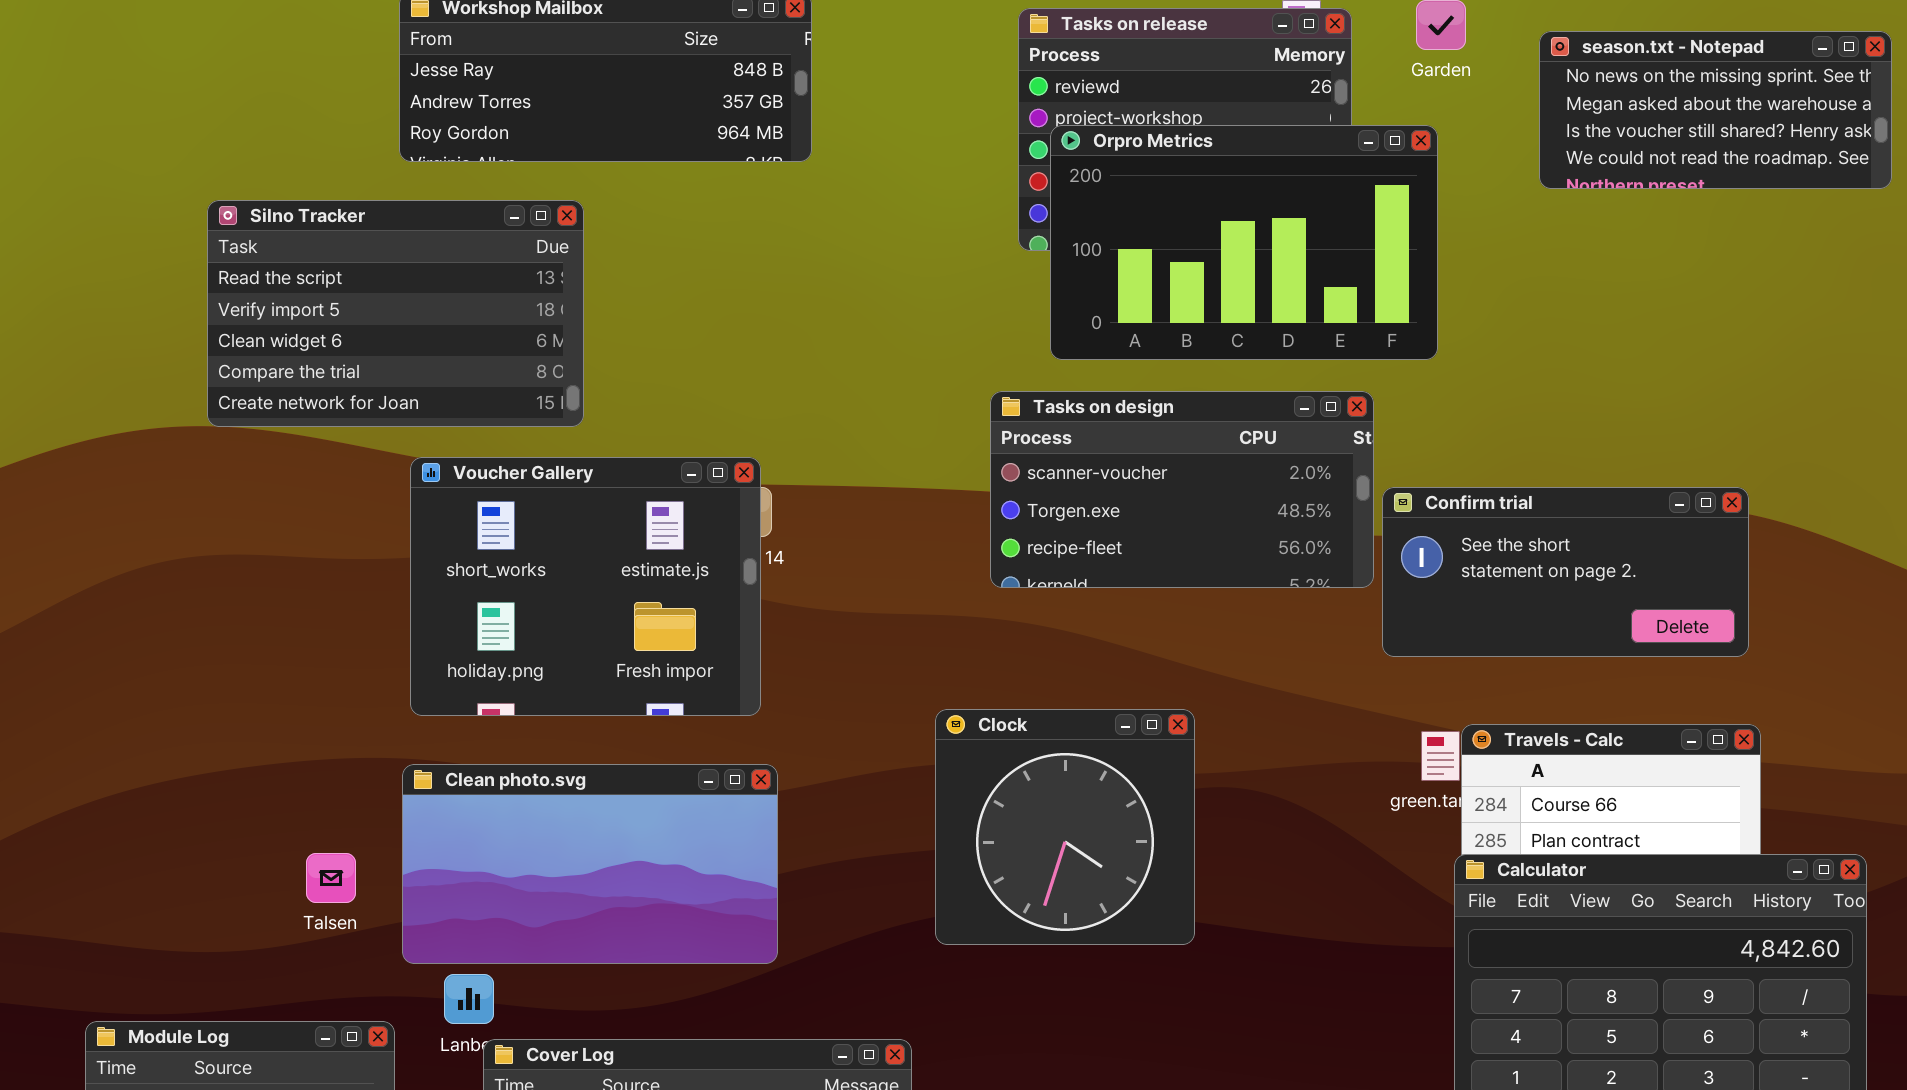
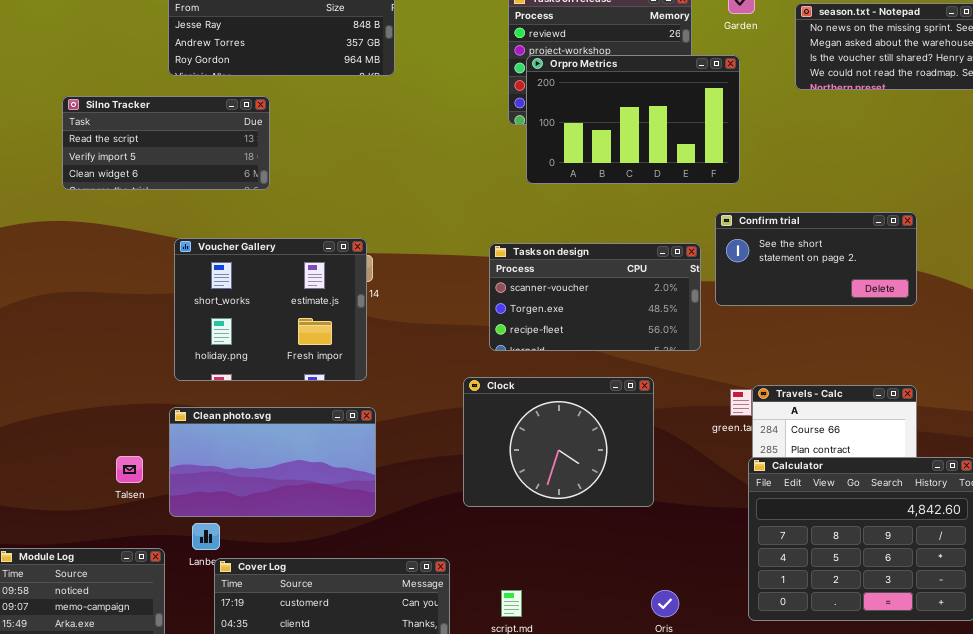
Silno Tracker: [207,200,584,427] -> [62,96,270,190], resized
Tasks on design: [990,391,1374,588] -> [489,243,701,351], moved
Confirm trial: [1382,487,1749,657] -> [715,212,917,306], moved
Clock: [935,709,1195,945] -> [463,377,654,507], resized

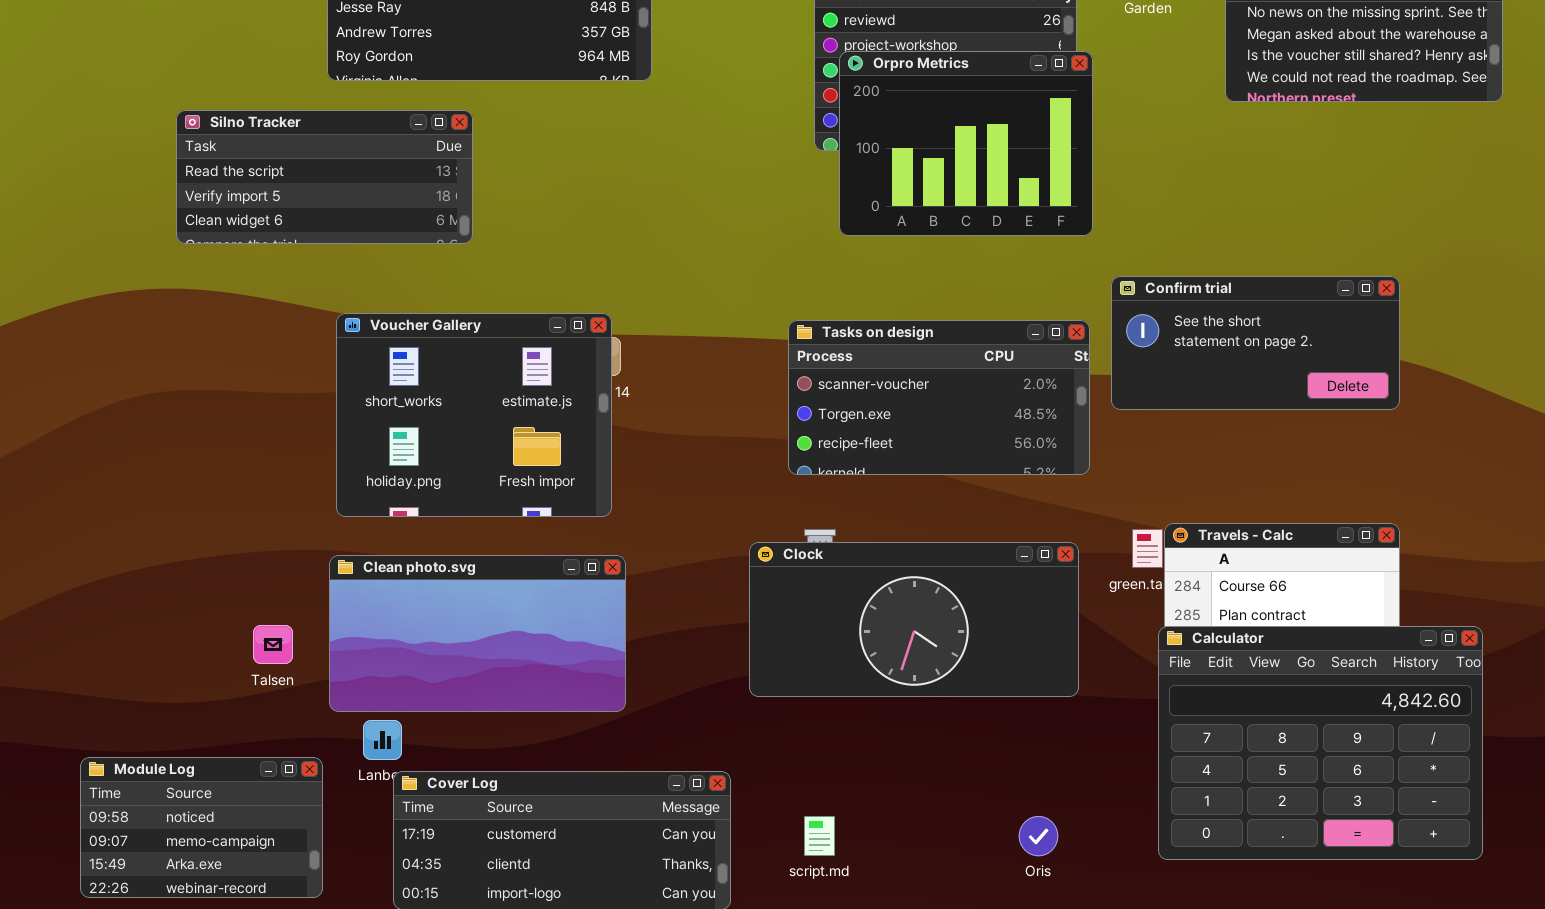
Orpro Metrics: [526,55,740,184] -> [839,51,1093,236], resized
Clock: [463,377,654,507] -> [749,542,1079,697], resized

